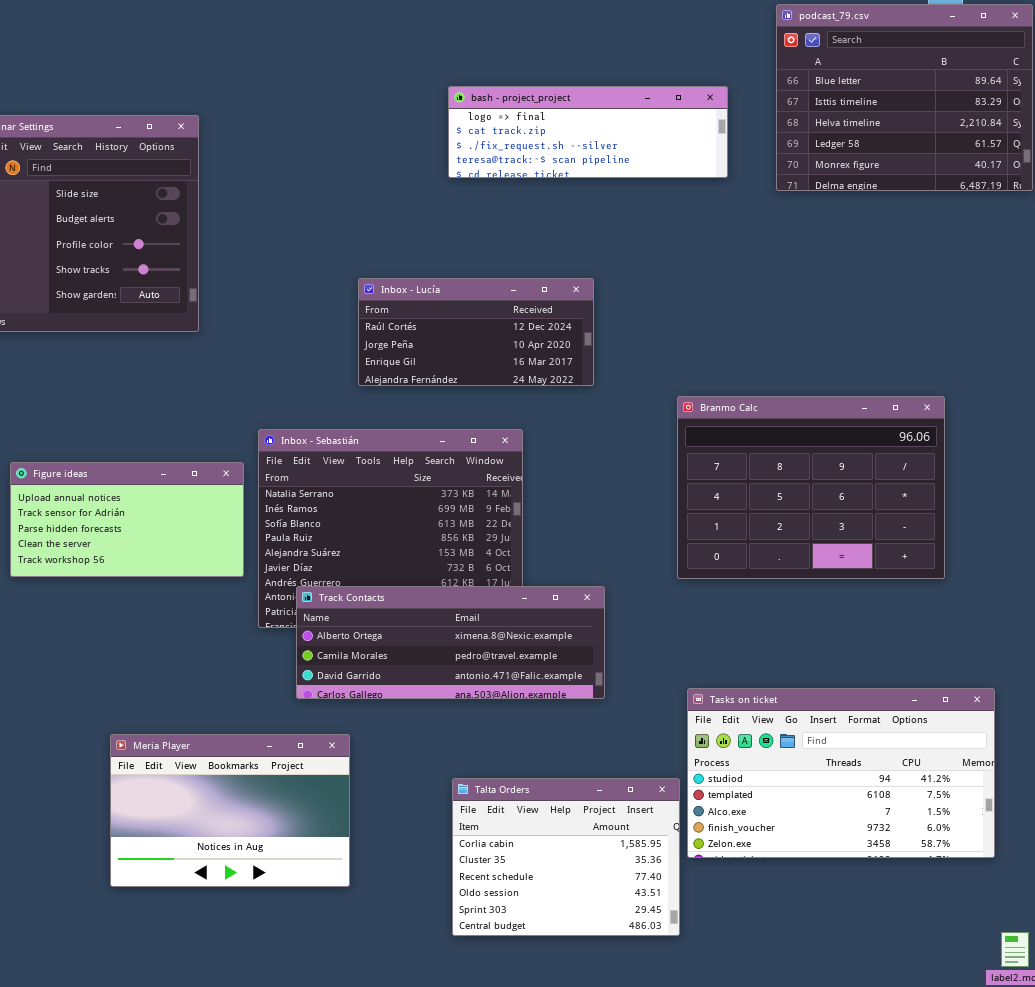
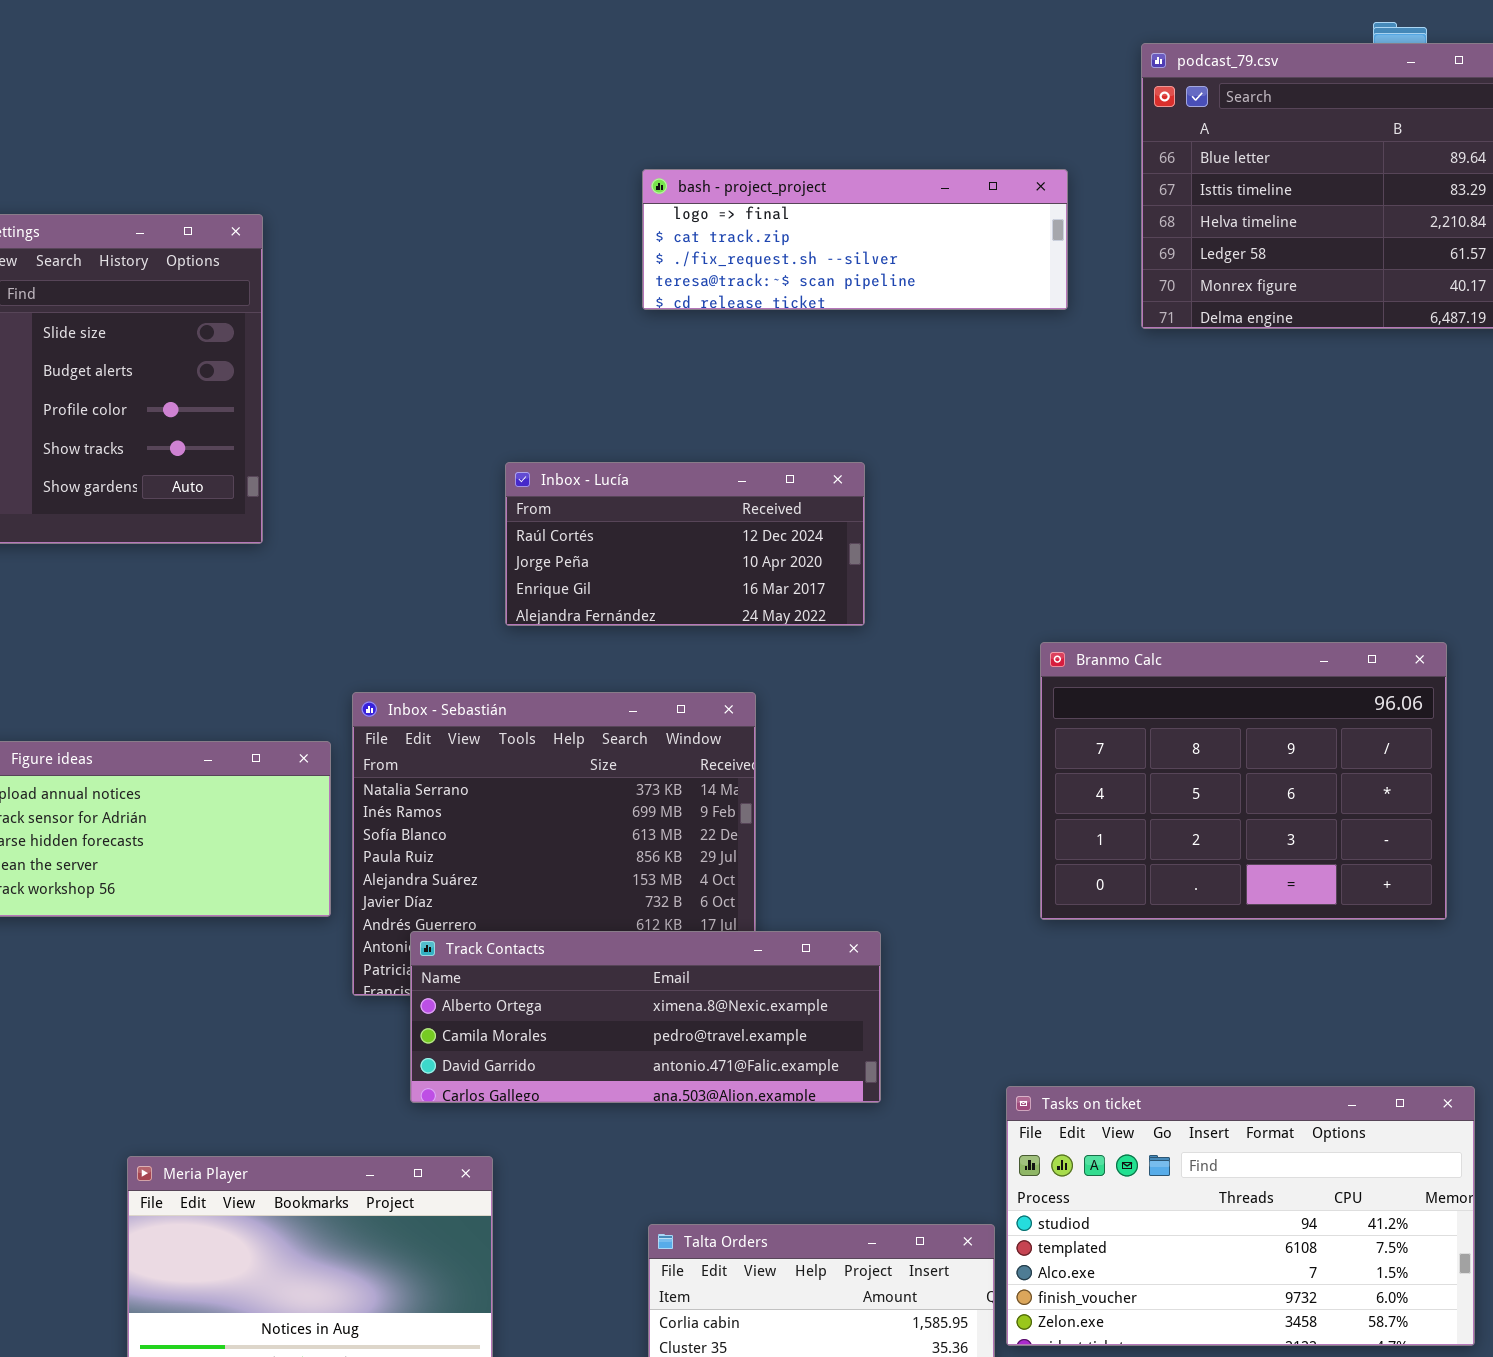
Branmo Calc: [677,396,945,579] -> [1040,642,1447,920], moved

